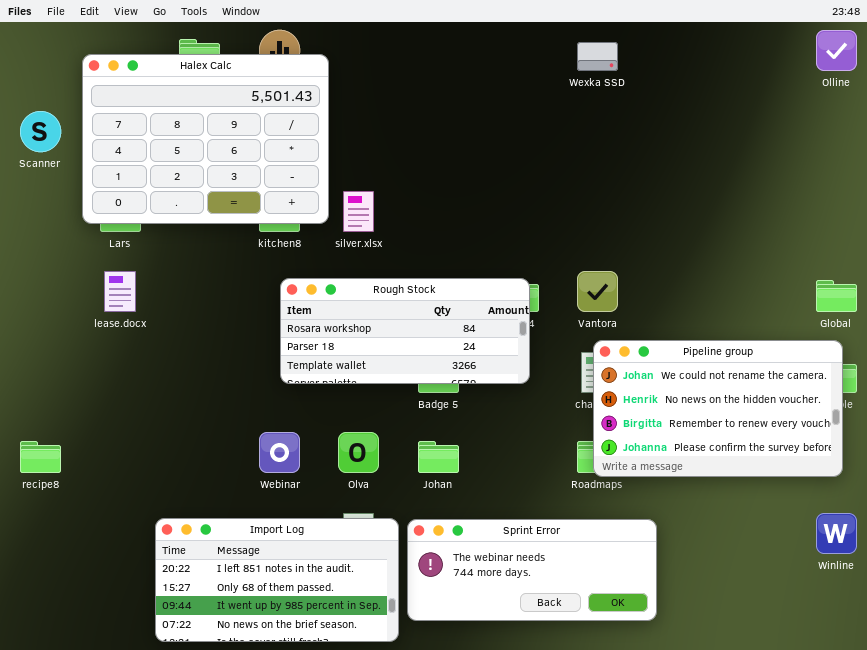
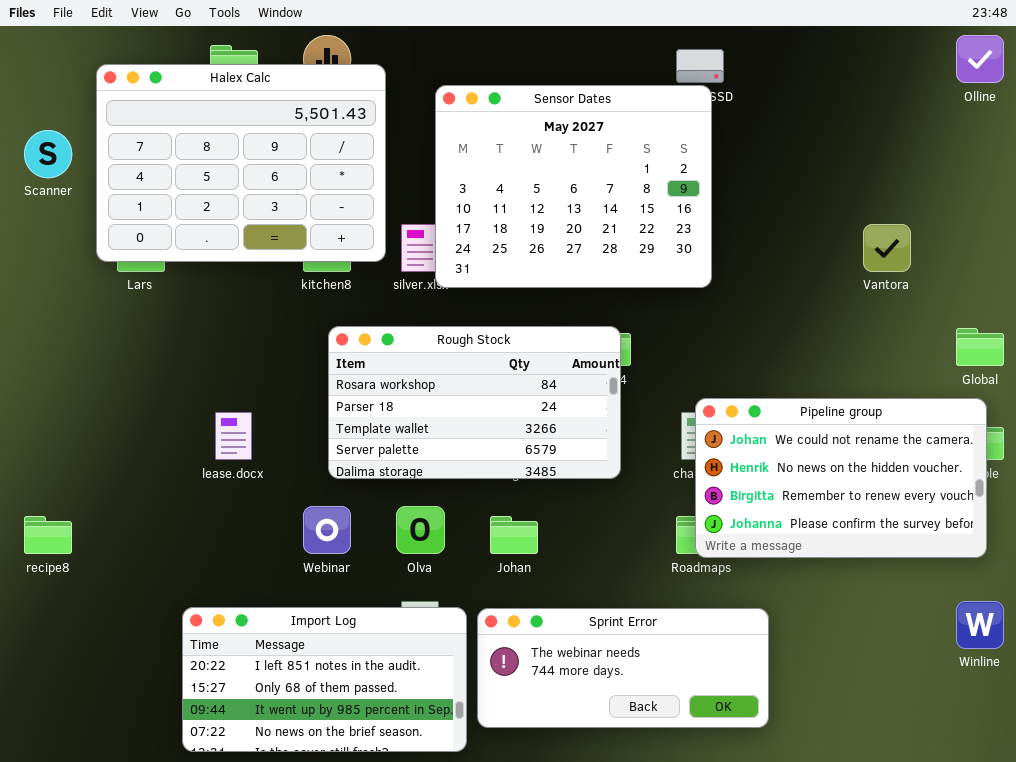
Sensor Dates: none -> [435,85,712,288], opened
lease.docx: [104,271,136,312] -> [215,412,252,460], moved
Vantora: [577,271,618,312] -> [863,224,911,272], moved
Rough Stock: [280,278,530,384] -> [328,326,621,479], resized

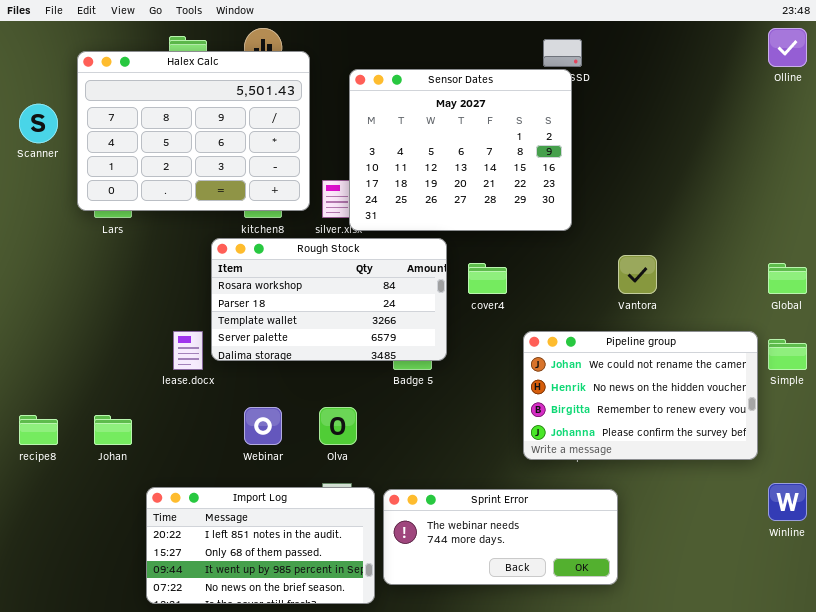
Vantora: [863,224,911,272] -> [618,255,657,294], moved
Rough Stock: [328,326,621,479] -> [211,238,447,361], moved
Pipeline group: [695,398,987,558] -> [523,331,758,460], moved
Johan: [490,516,538,554] -> [94,415,132,445], moved

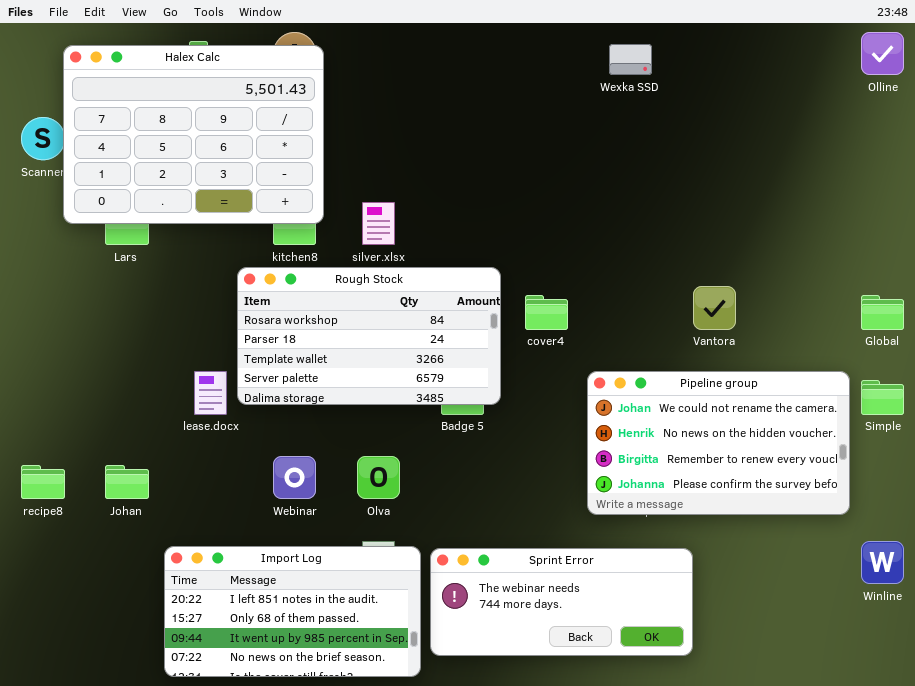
Halex Calc: [77,51,310,211] -> [63,45,324,224], moved
Sensor Dates: [349,69,572,231] -> none, closed

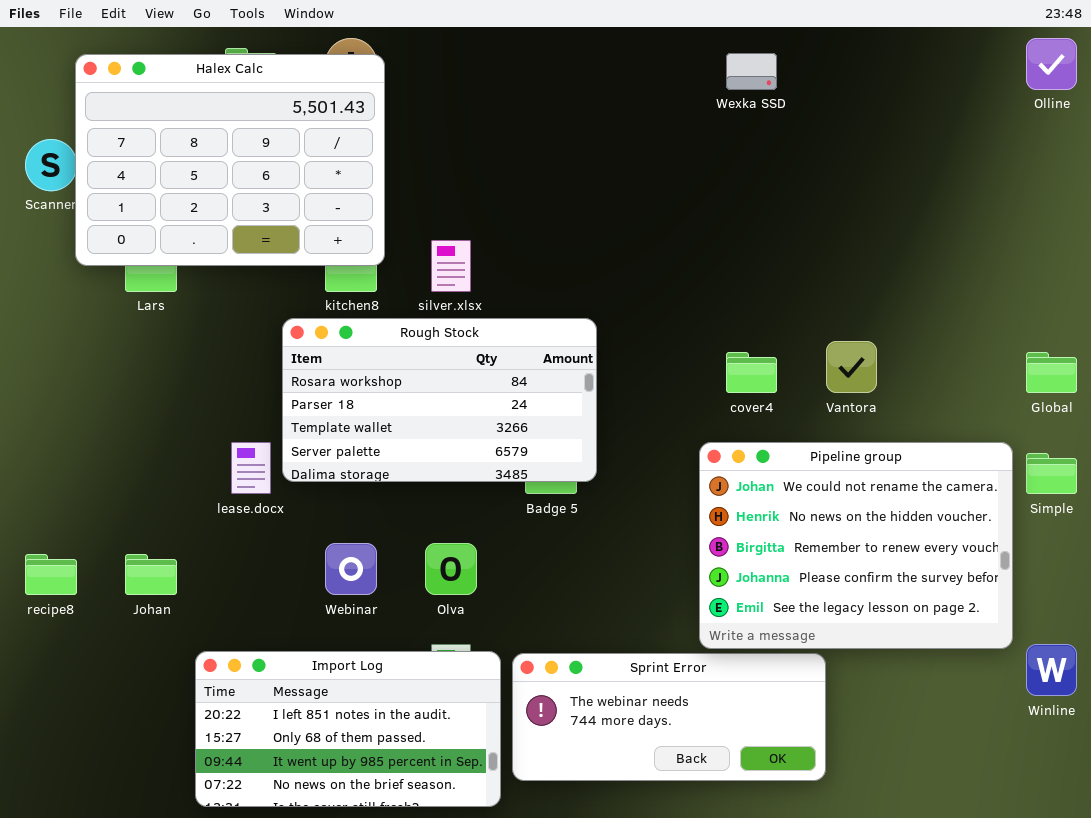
cover4: [525,295,568,330] -> [726,352,777,393], moved
Pipeline group: [587,371,850,515] -> [699,442,1013,649], resized

